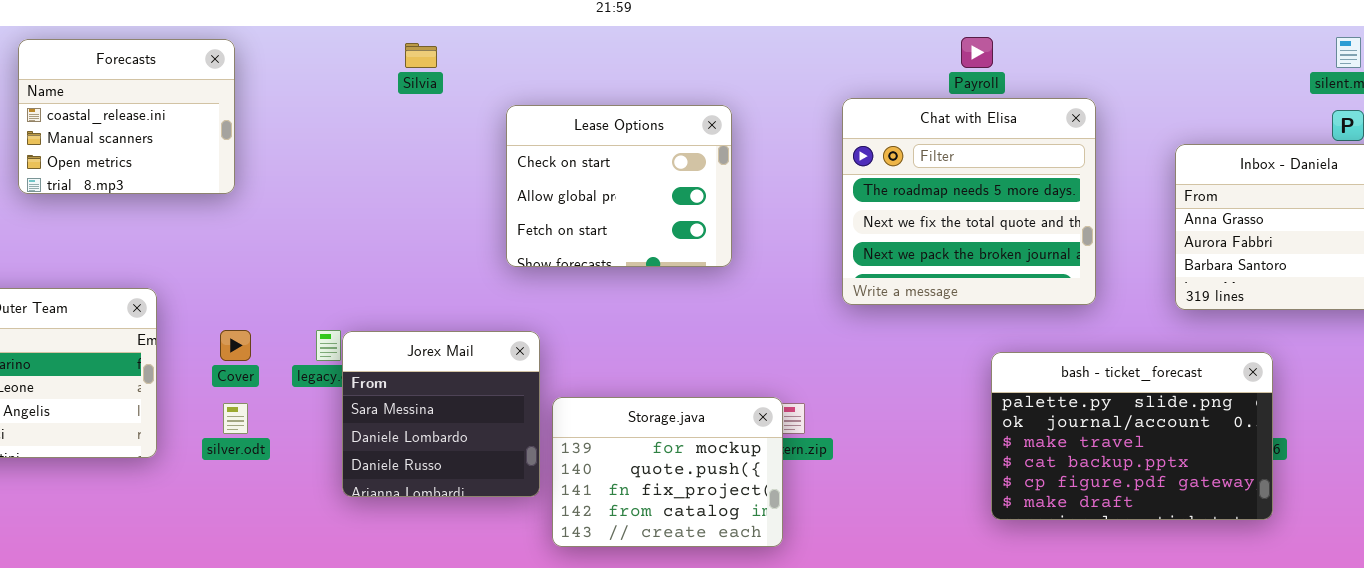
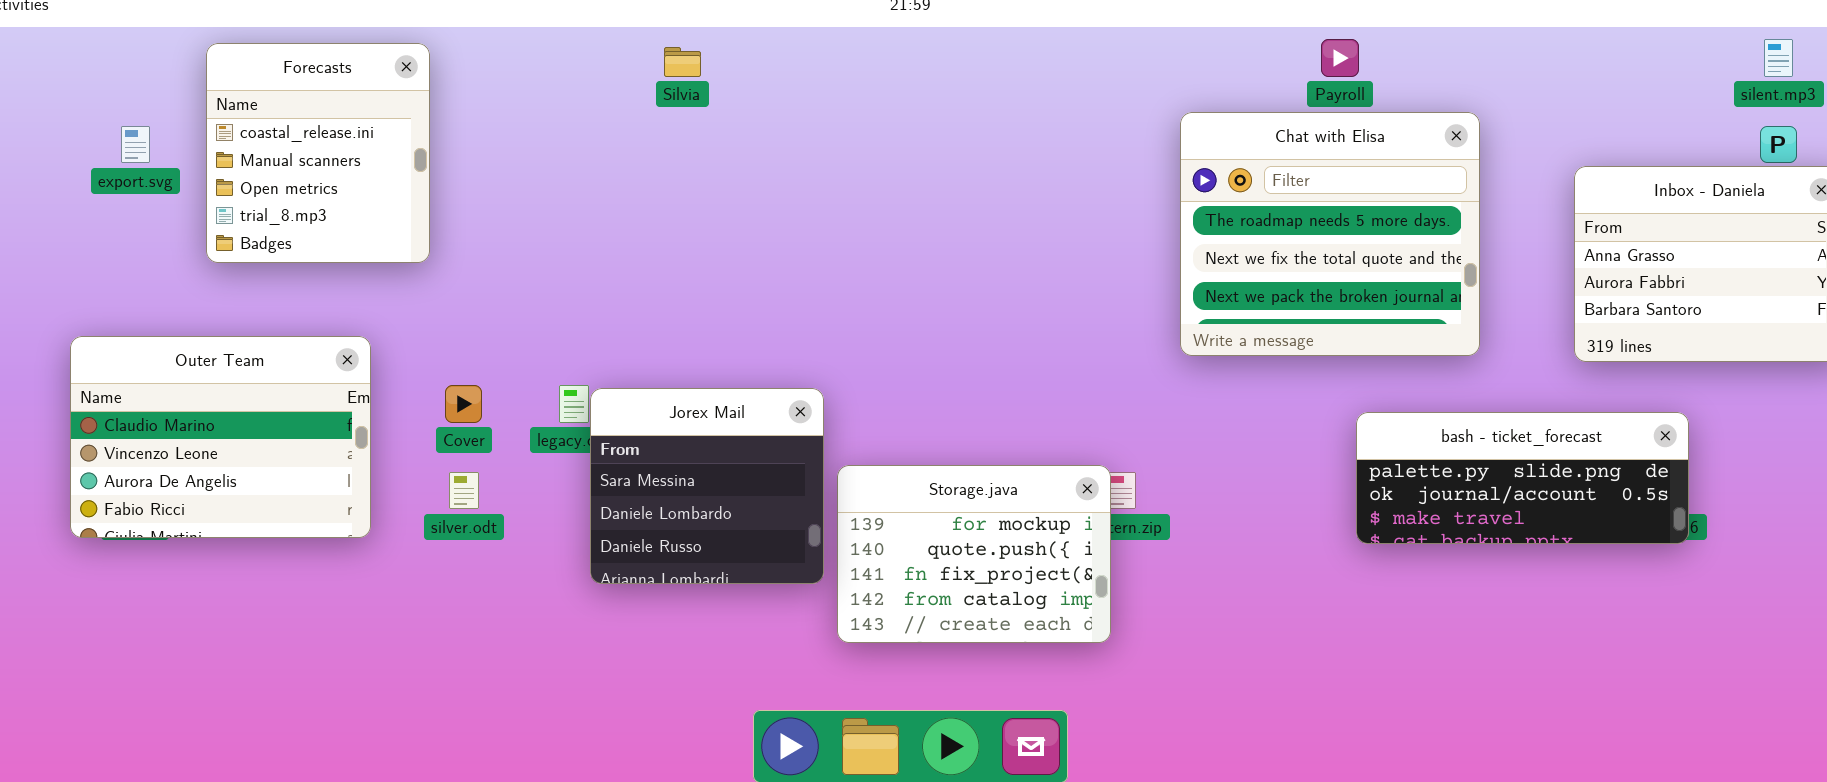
Forecasts: [18,39,235,194] -> [206,43,430,263], resized
Lease Options: [506,105,732,267] -> none, closed
bash - ticket_forecast: [991,352,1273,520] -> [1356,412,1689,544], resized

